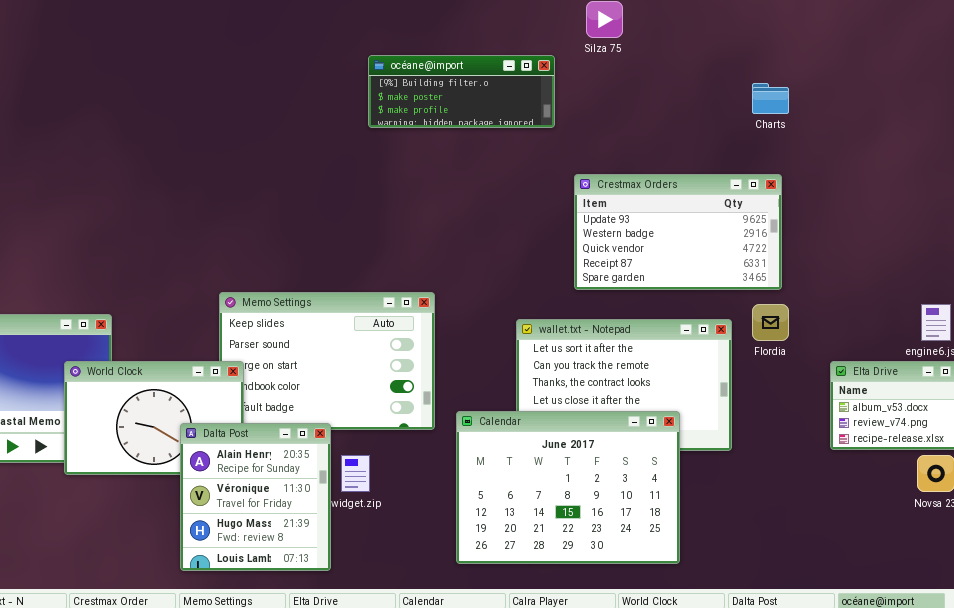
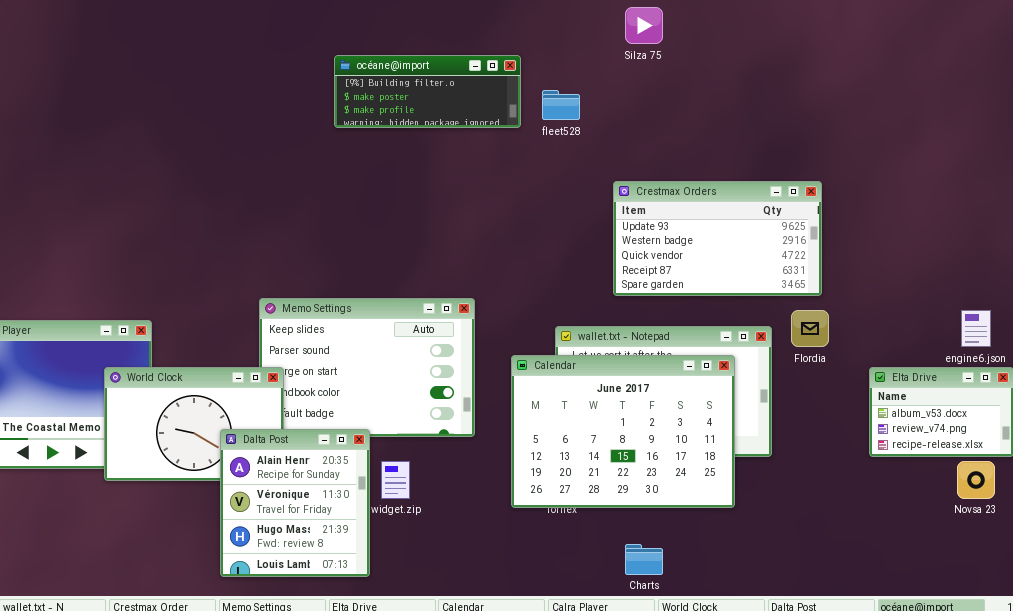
océane@import: [368,55,555,128] -> [334,55,521,128], moved
Charts: [752,83,789,114] -> [625,544,663,575], moved
Calendar: [456,411,680,564] -> [511,355,735,508], moved

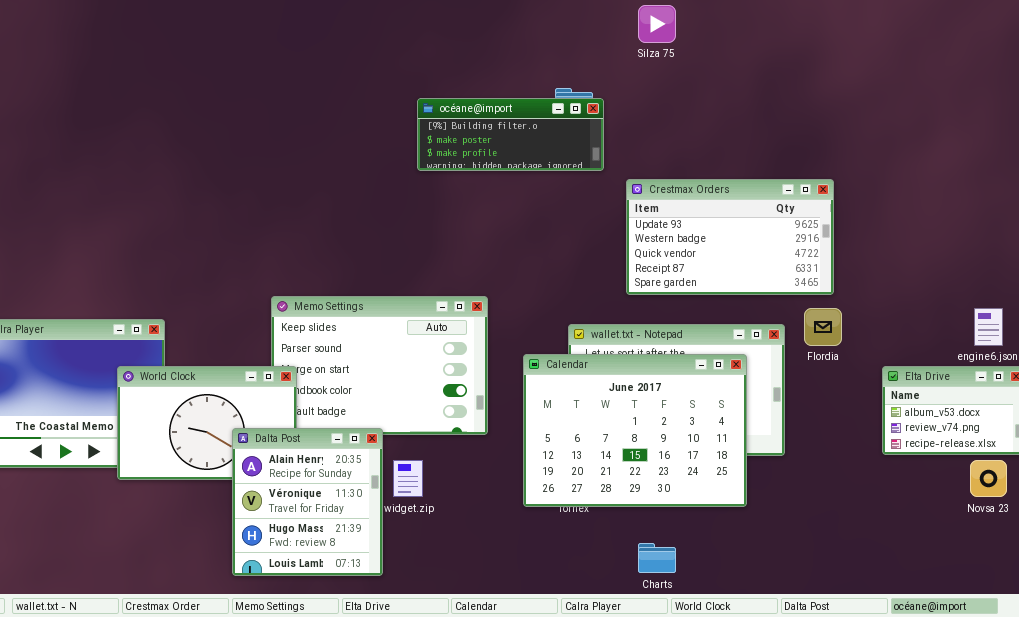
océane@import: [334,55,521,128] -> [417,98,604,171], moved

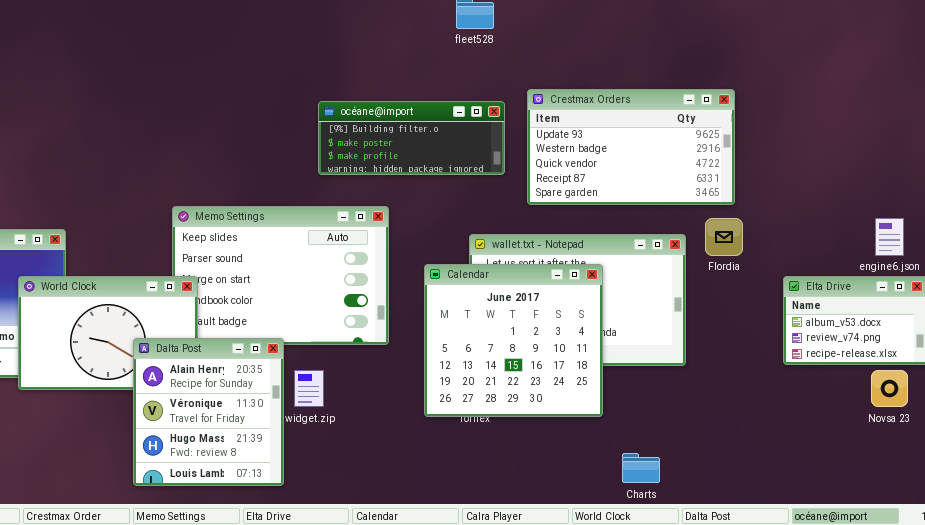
océane@import: [417,98,604,171] -> [318,101,505,175], moved
Calendar: [523,354,747,507] -> [424,264,603,417], resized
Charts: [638,543,676,573] -> [622,453,660,483], moved

